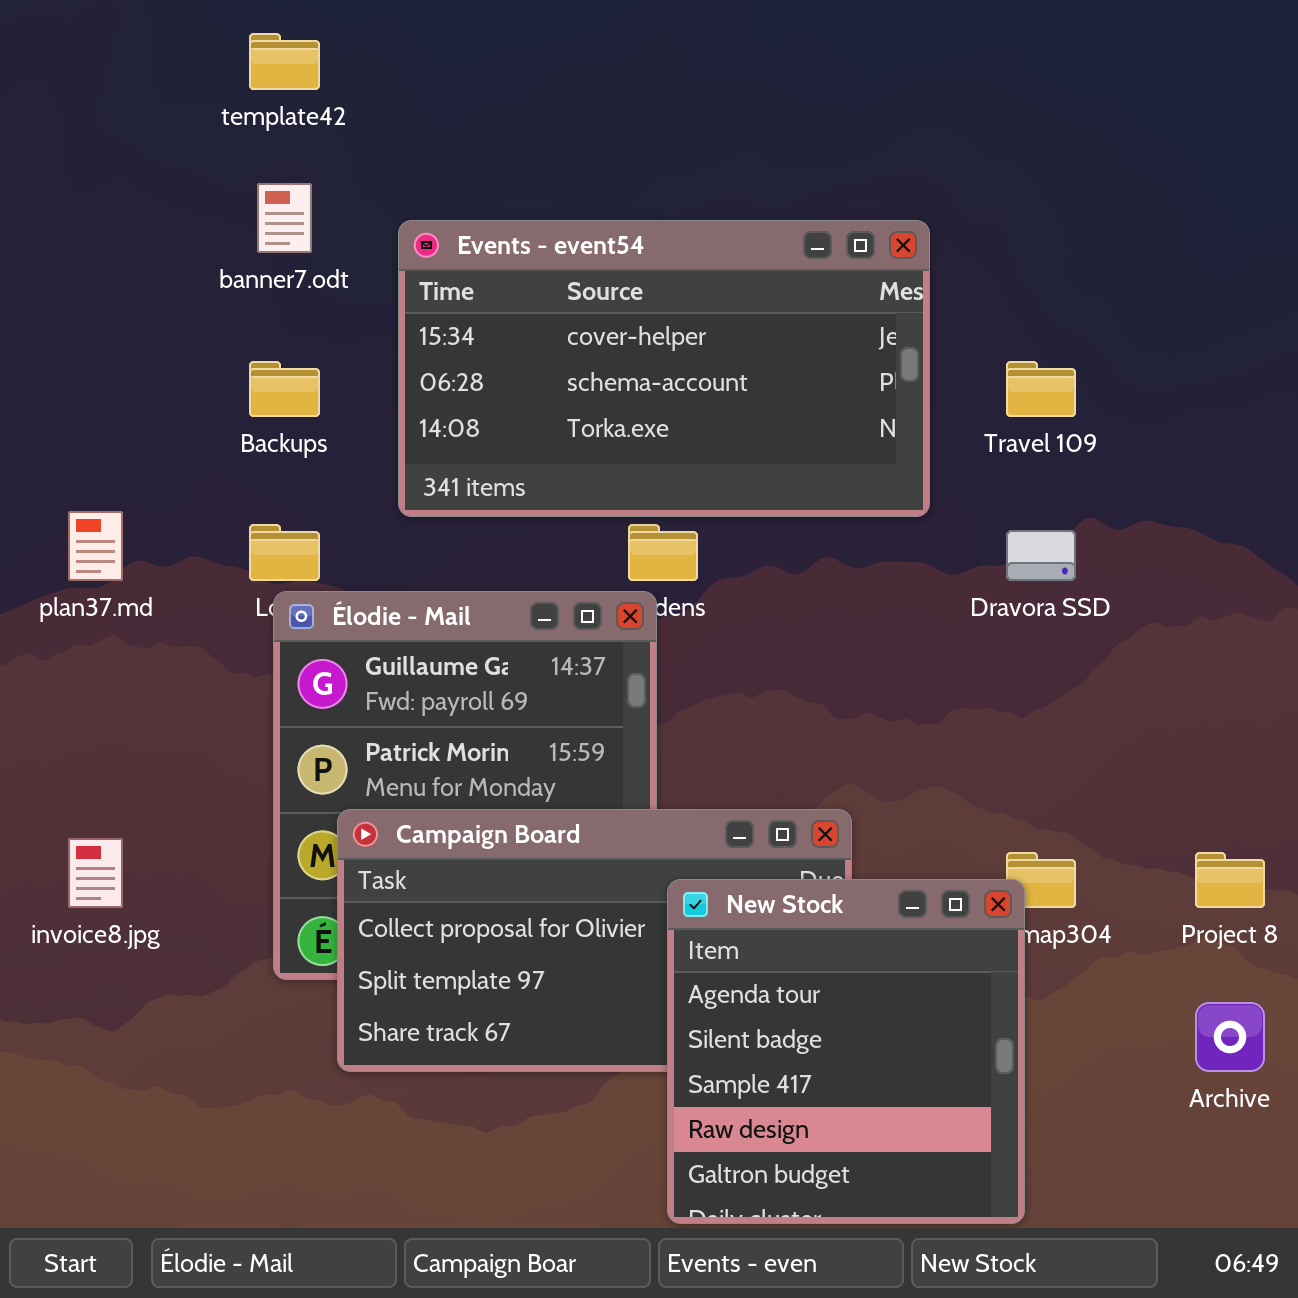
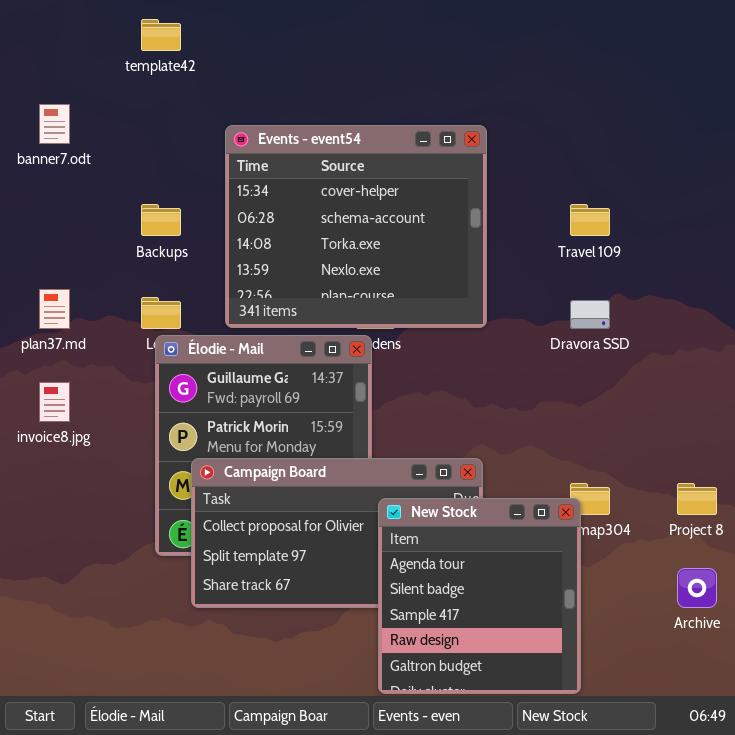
banner7.odt: [257,183,312,253] -> [39,104,70,144], moved
Events - event54: [398,220,930,517] -> [225,125,487,328], resized
invoice8.jpg: [68,838,123,908] -> [39,382,70,422], moved

